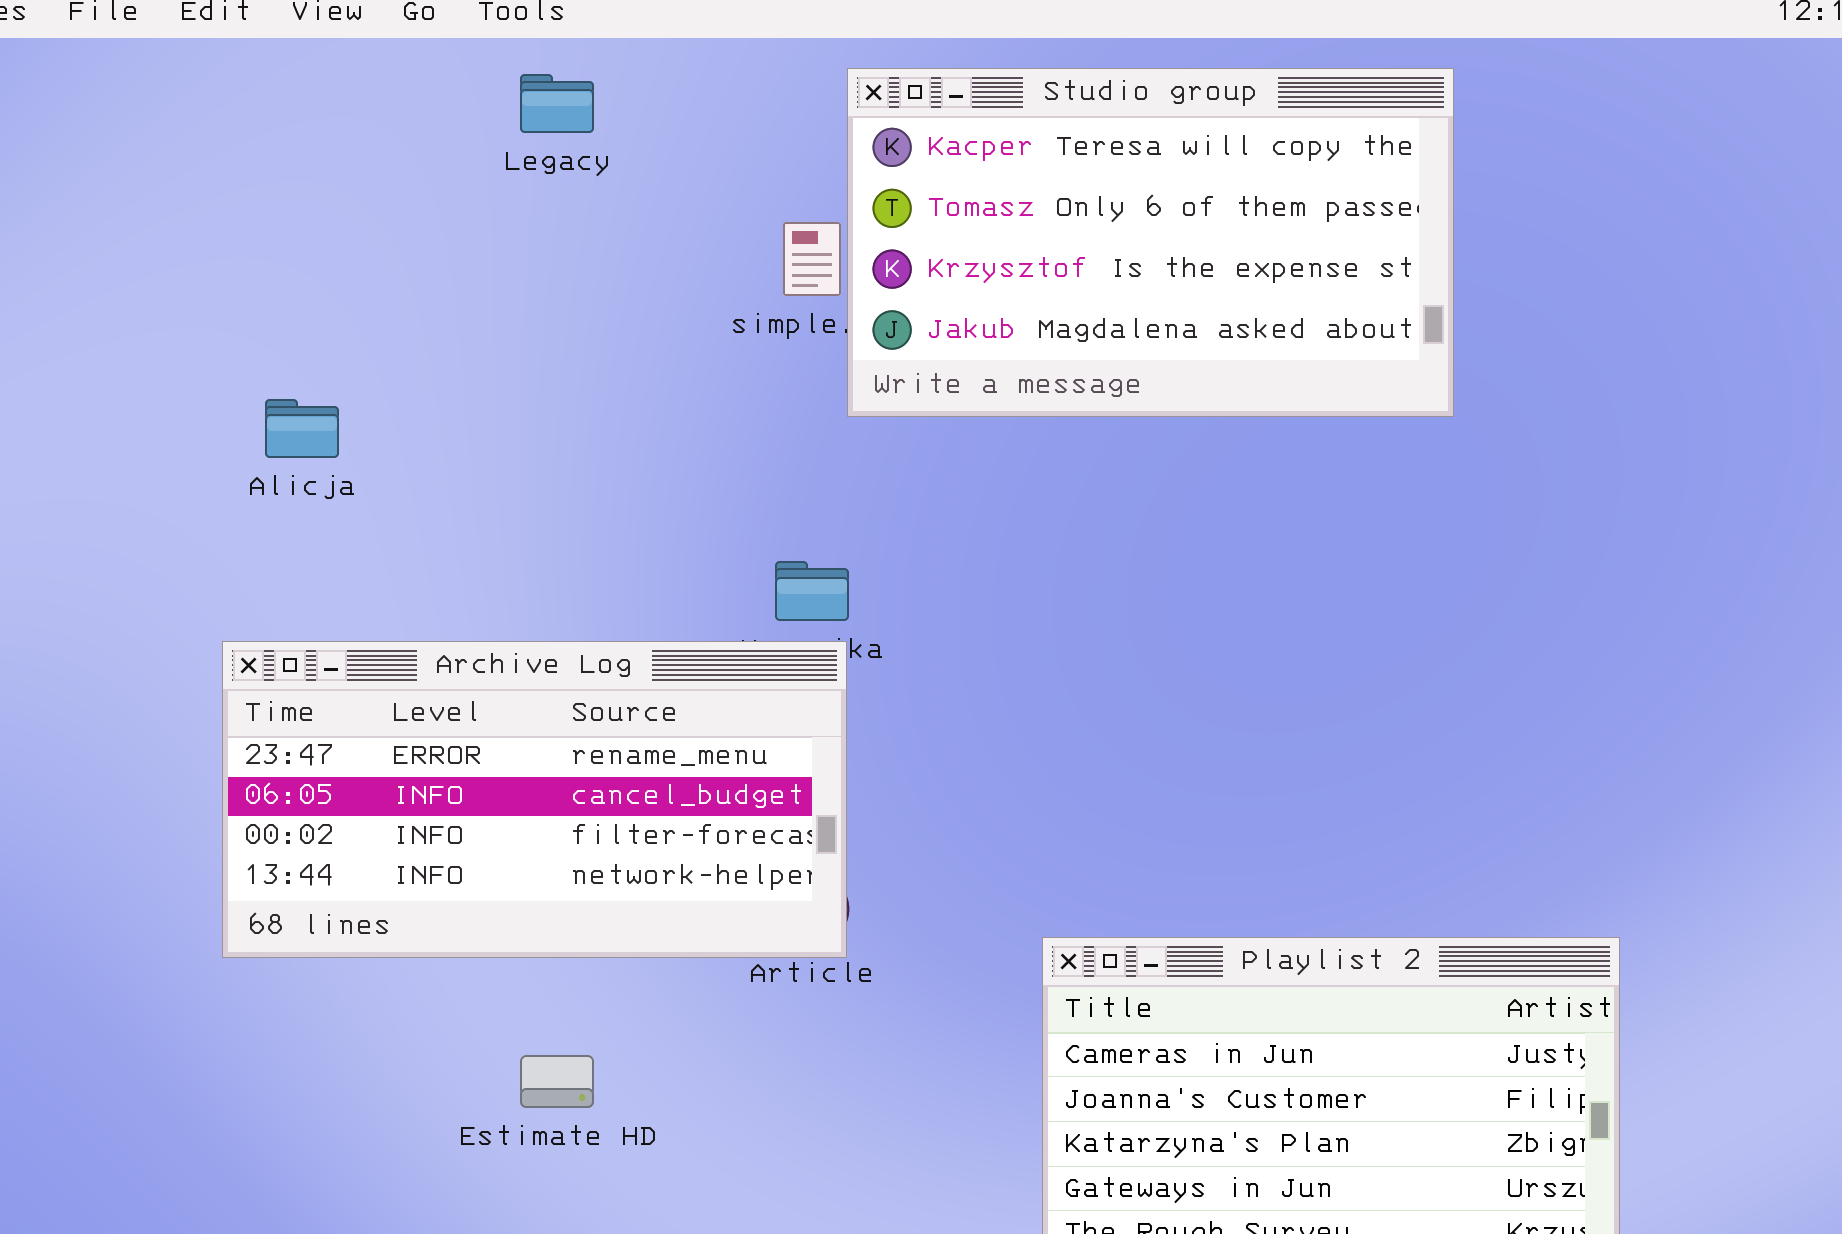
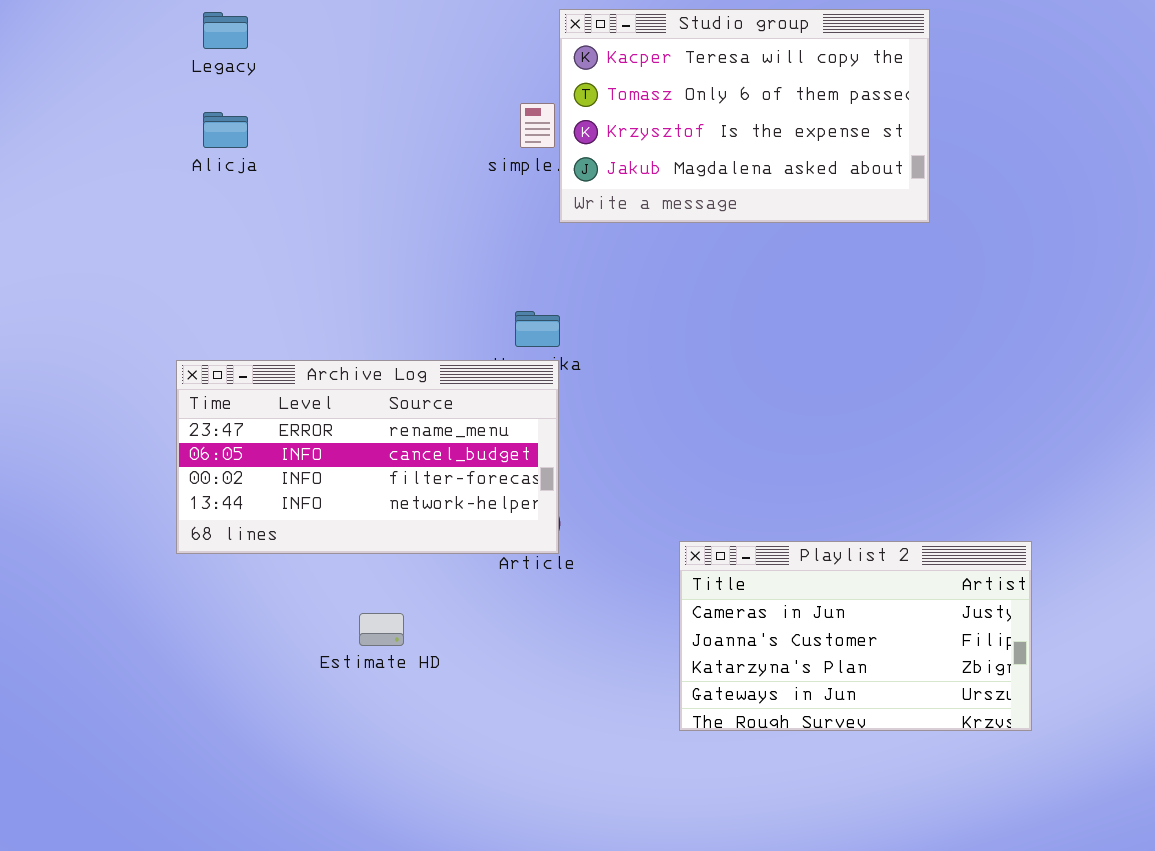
Legacy: [520,74,594,133] -> [203,12,248,49], moved
Alicja: [265,399,339,458] -> [203,112,248,148], moved

